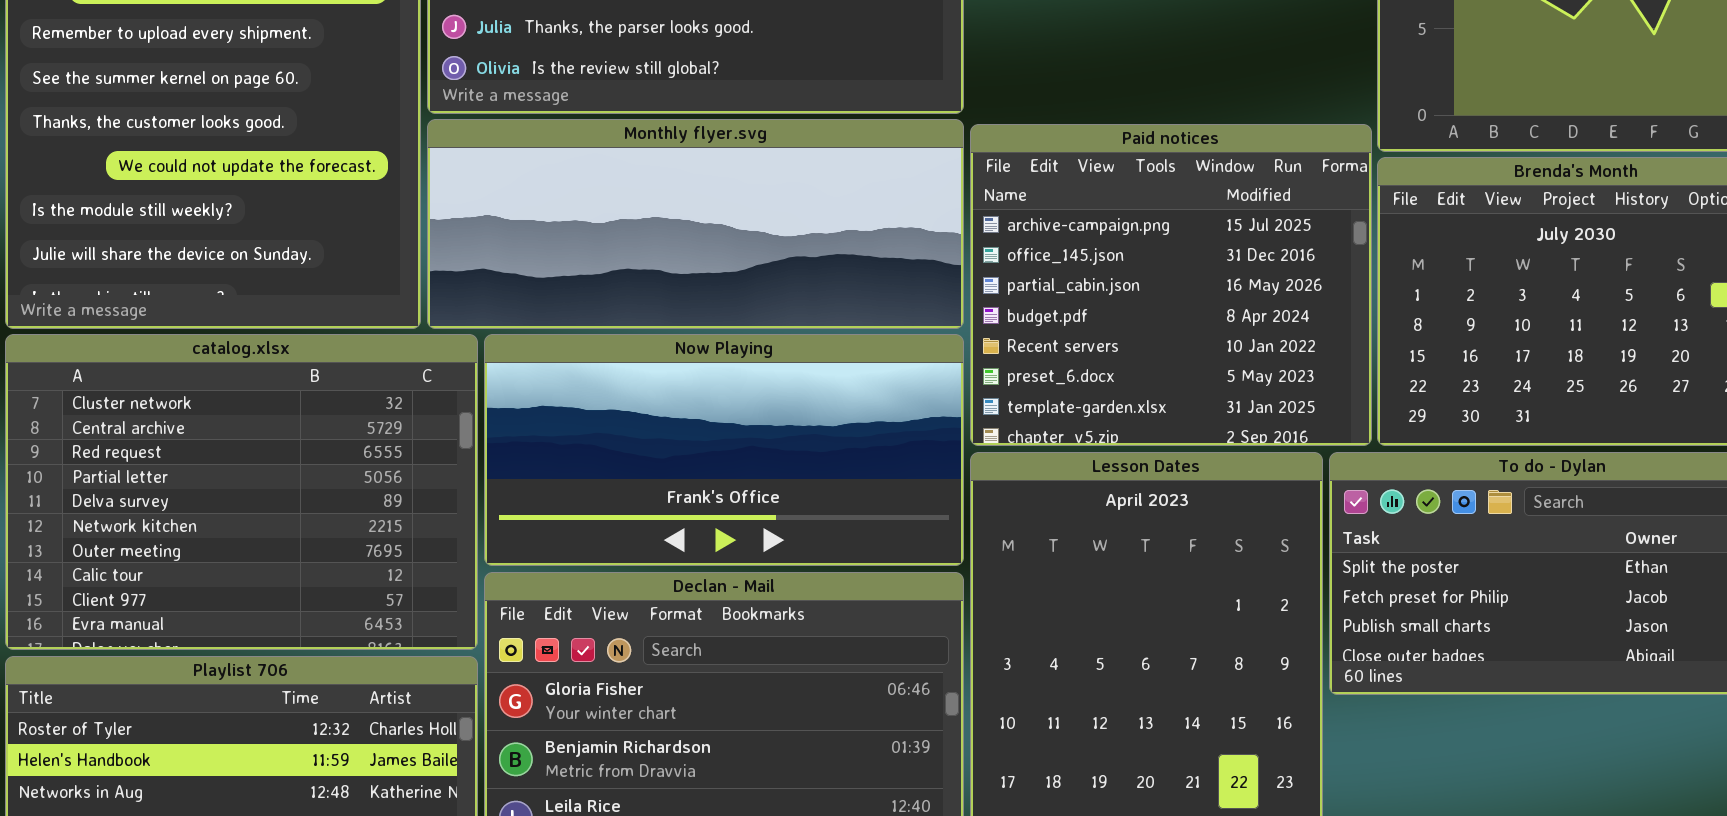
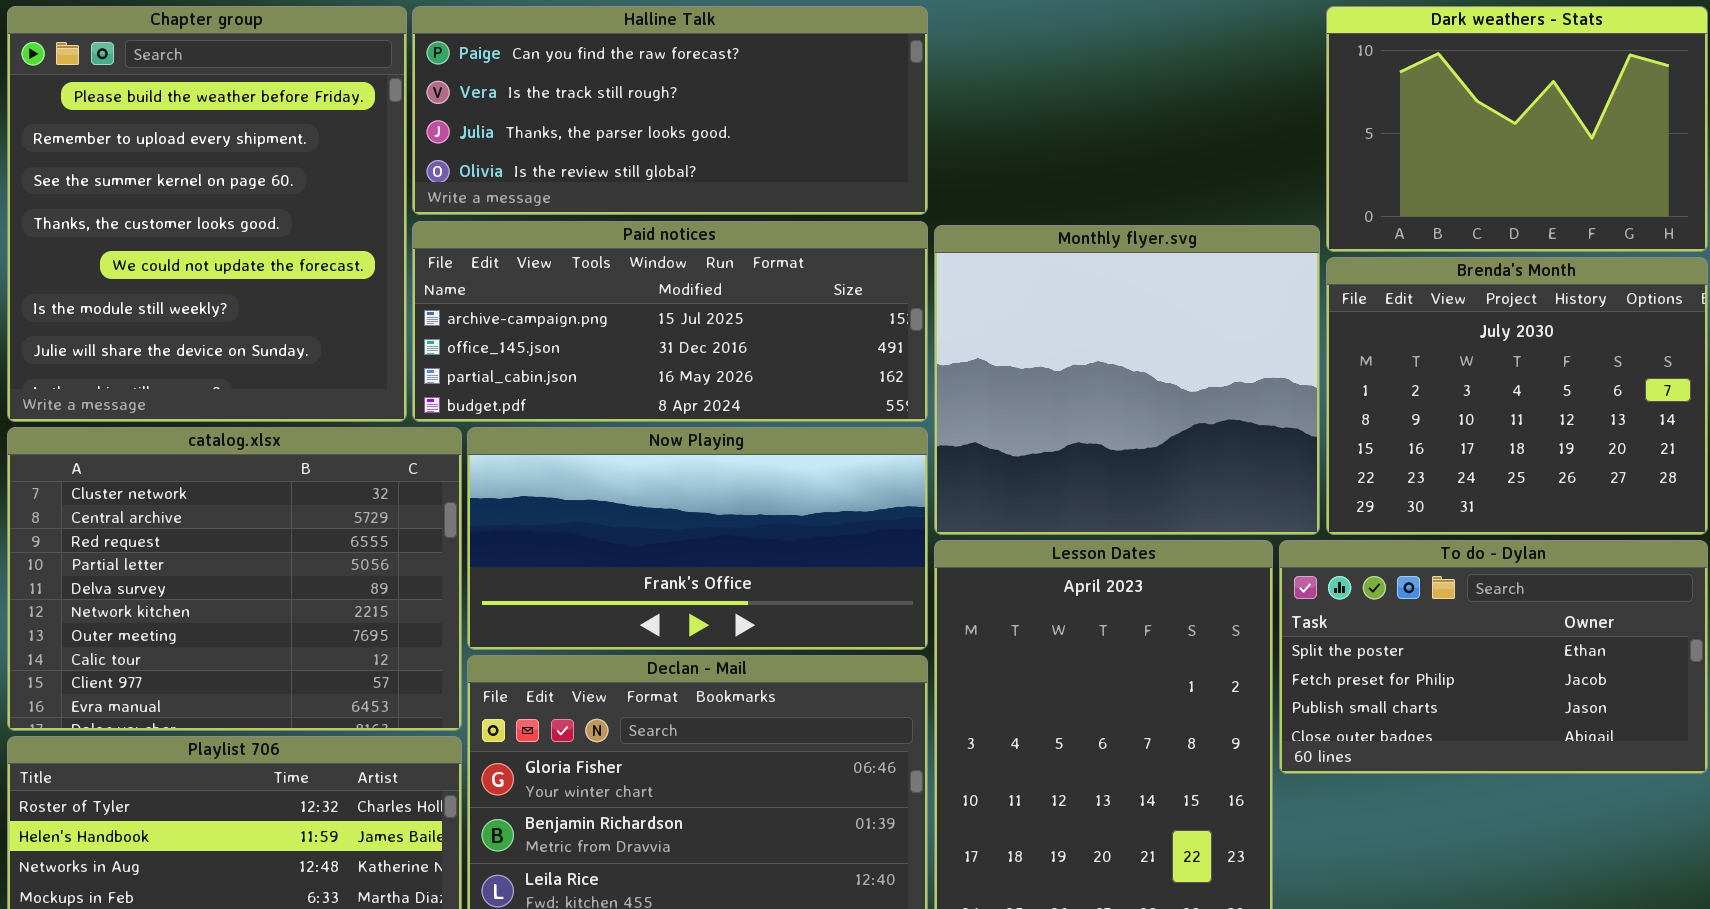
Monthly flyer.svg: [427,119,964,329] -> [934,225,1320,535], moved, resized
Paid notices: [970,124,1372,446] -> [412,221,928,422], moved, resized

